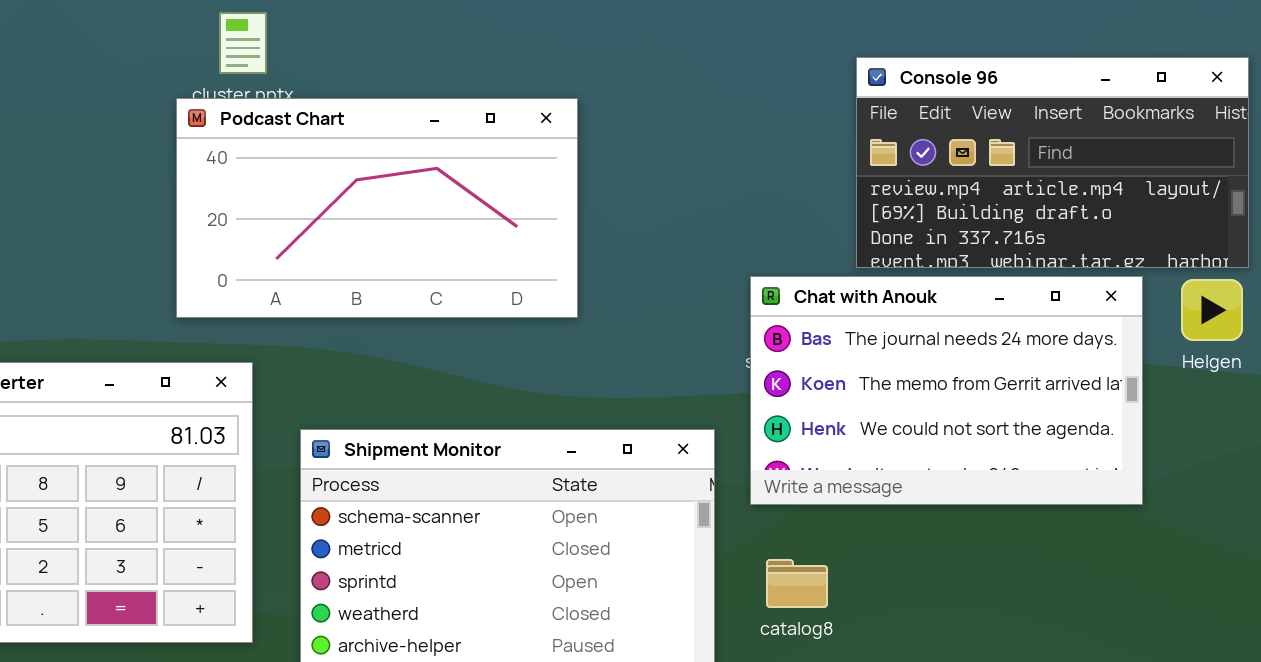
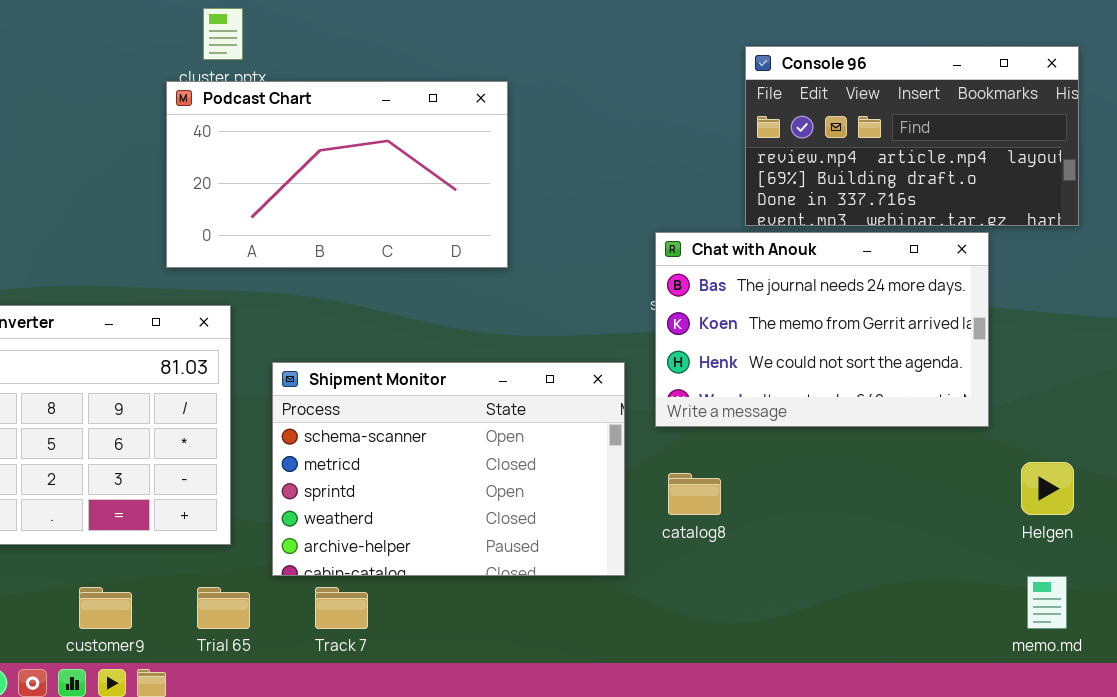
Helgen: [1181,279,1243,341] -> [1021,462,1074,515], moved

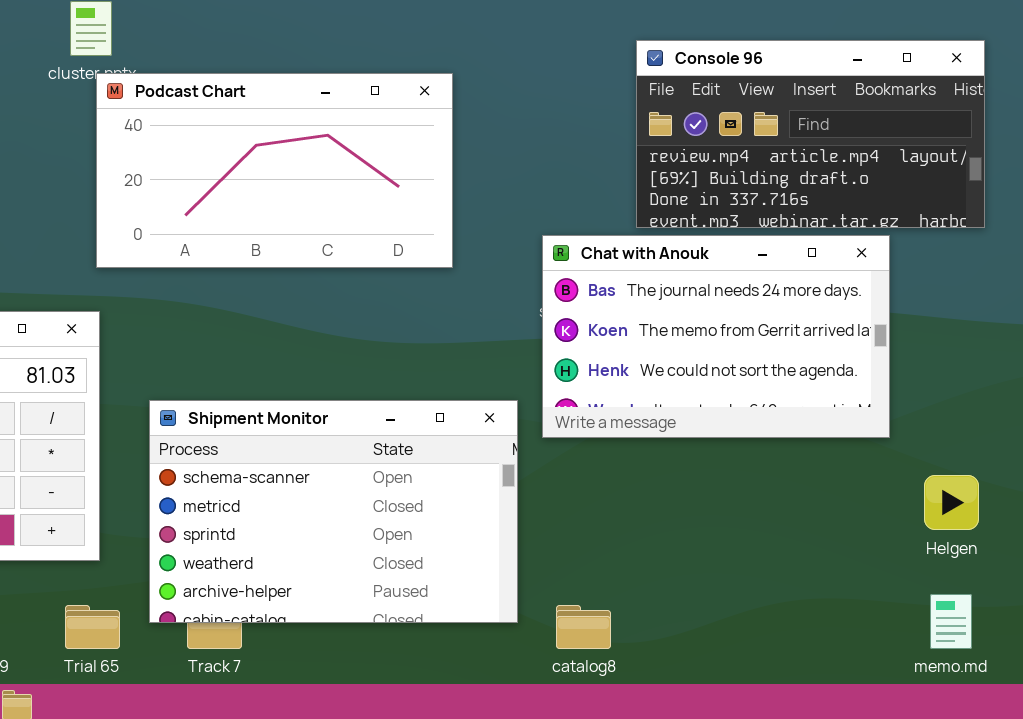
Podcast Chart: [166,81,508,268] -> [96,73,453,268], moved
Shipment Monitor: [272,362,625,576] -> [149,400,518,623], moved
catalog8: [668,473,721,515] -> [556,605,611,649], moved

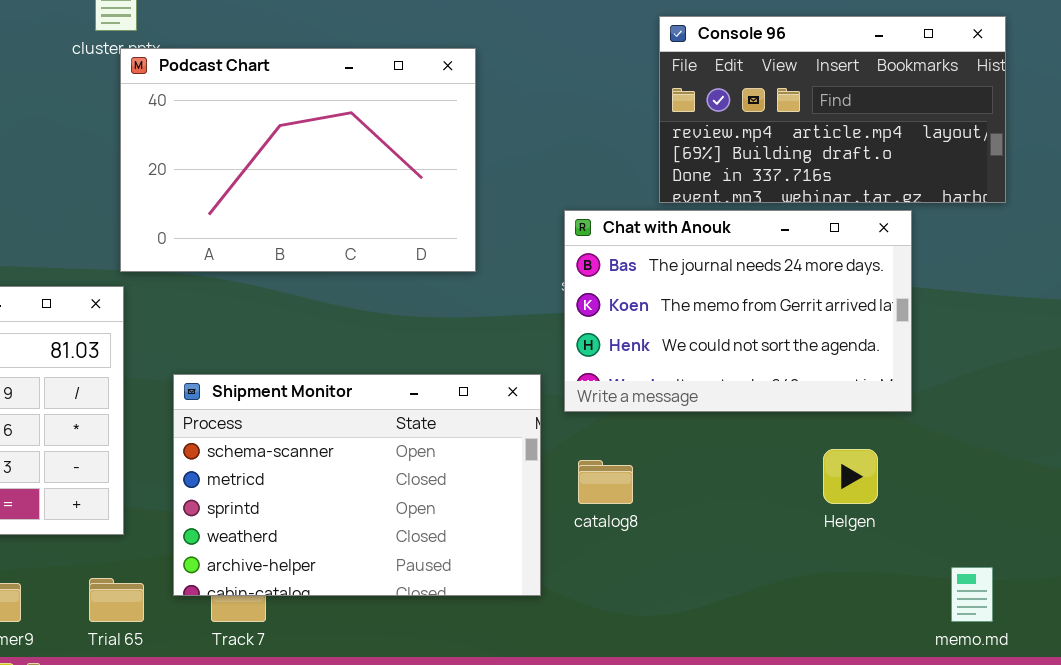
Podcast Chart: [96,73,453,268] -> [120,48,476,272], resized
Helgen: [924,475,979,530] -> [823,449,878,504], moved
catalog8: [556,605,611,649] -> [578,460,633,504], moved

